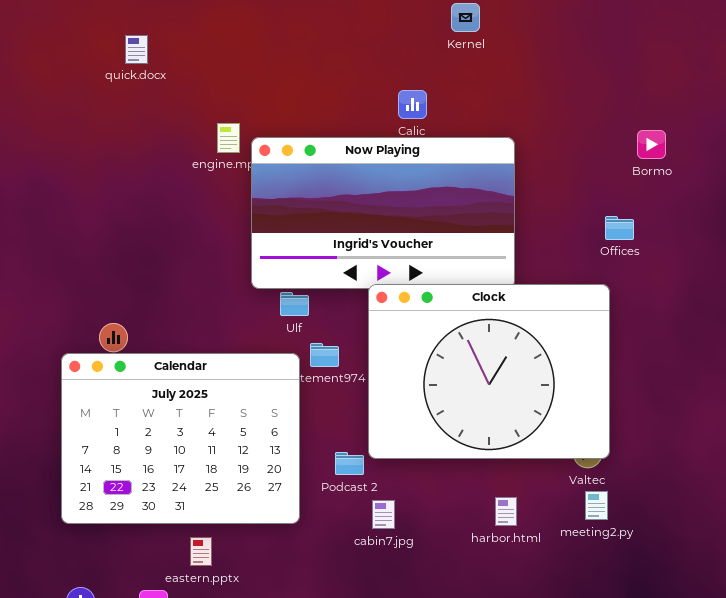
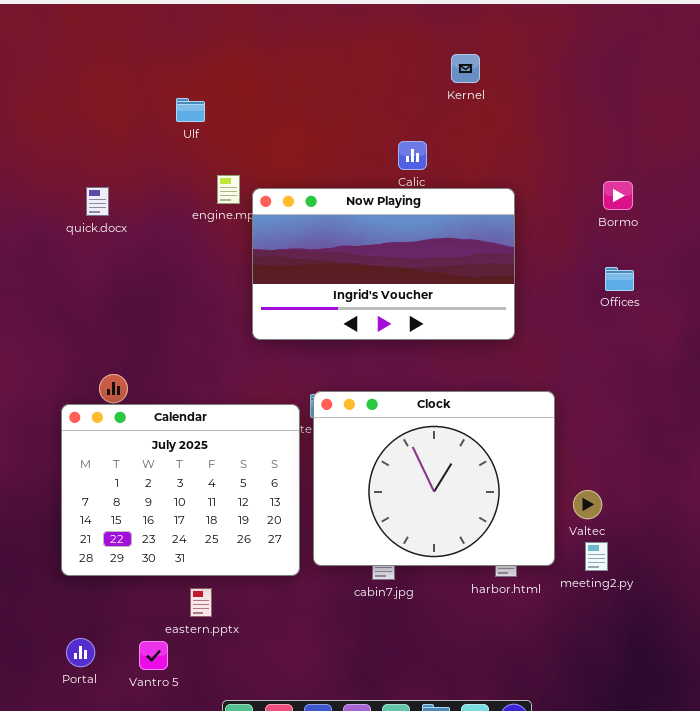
quick.docx: [125,35,148,64] -> [86,187,109,216], moved
Bormo: [637,130,666,159] -> [603,181,633,210], moved
Clock: [368,284,610,459] -> [313,391,555,566], moved
Ulf: [280,292,309,316] -> [176,98,205,122], moved

